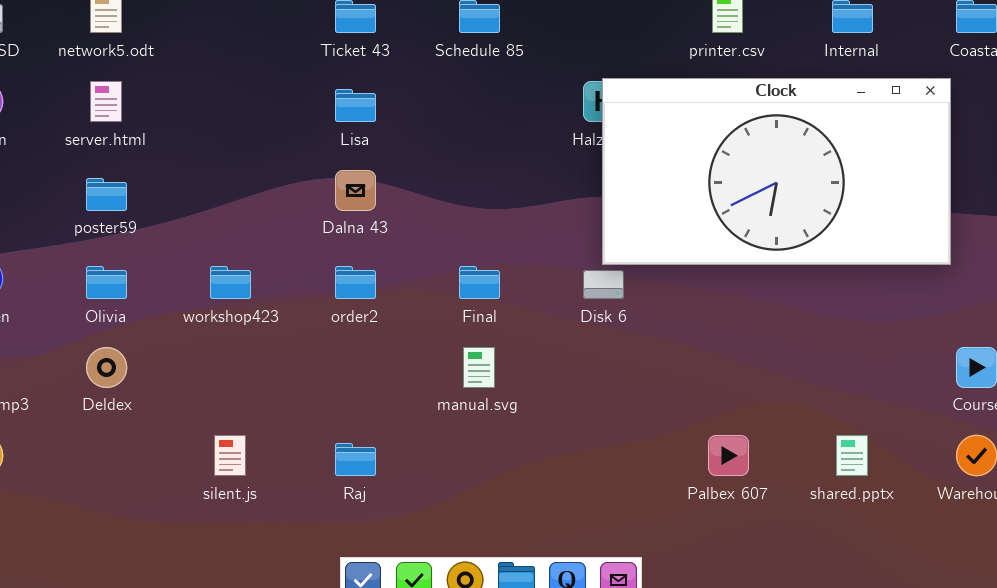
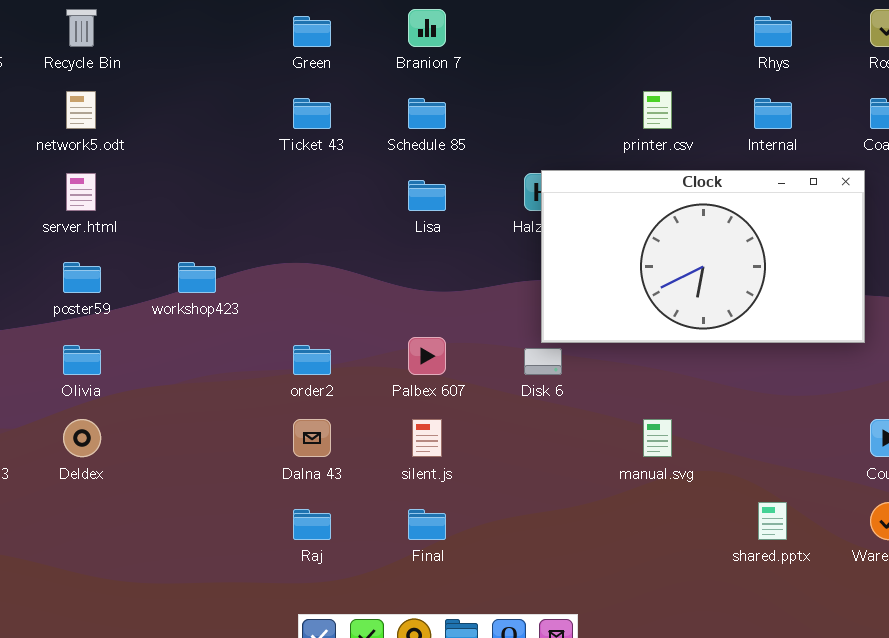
Lisa: [335,89,376,122] -> [408,180,446,211], moved
Dalna 43: [335,170,376,211] -> [293,419,331,457], moved
workshop423: [210,266,251,299] -> [178,262,216,293], moved
Final: [459,266,500,299] -> [408,509,446,540], moved
manual.svg: [463,347,495,388] -> [643,419,672,457], moved
silent.js: [214,435,246,476] -> [412,419,442,457], moved
Palbex 607: [708,435,749,476] -> [408,337,446,375], moved

